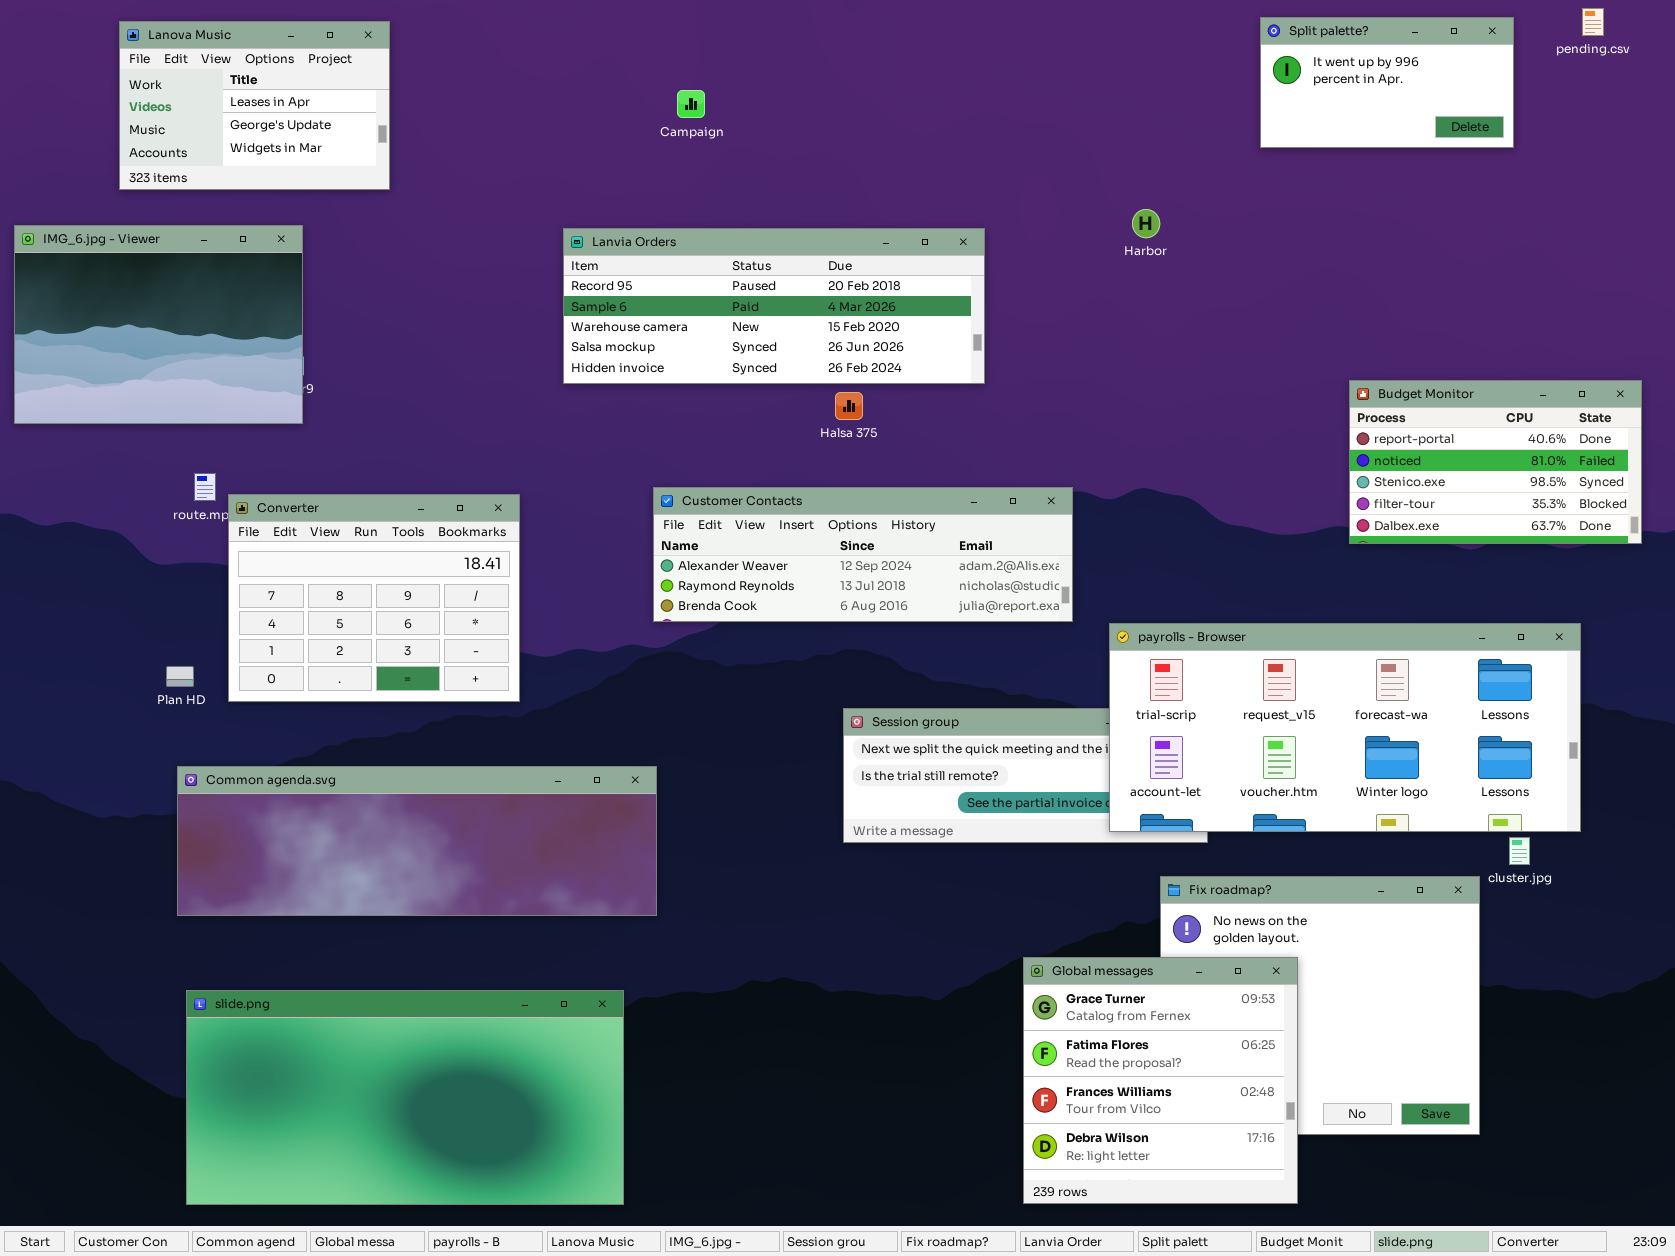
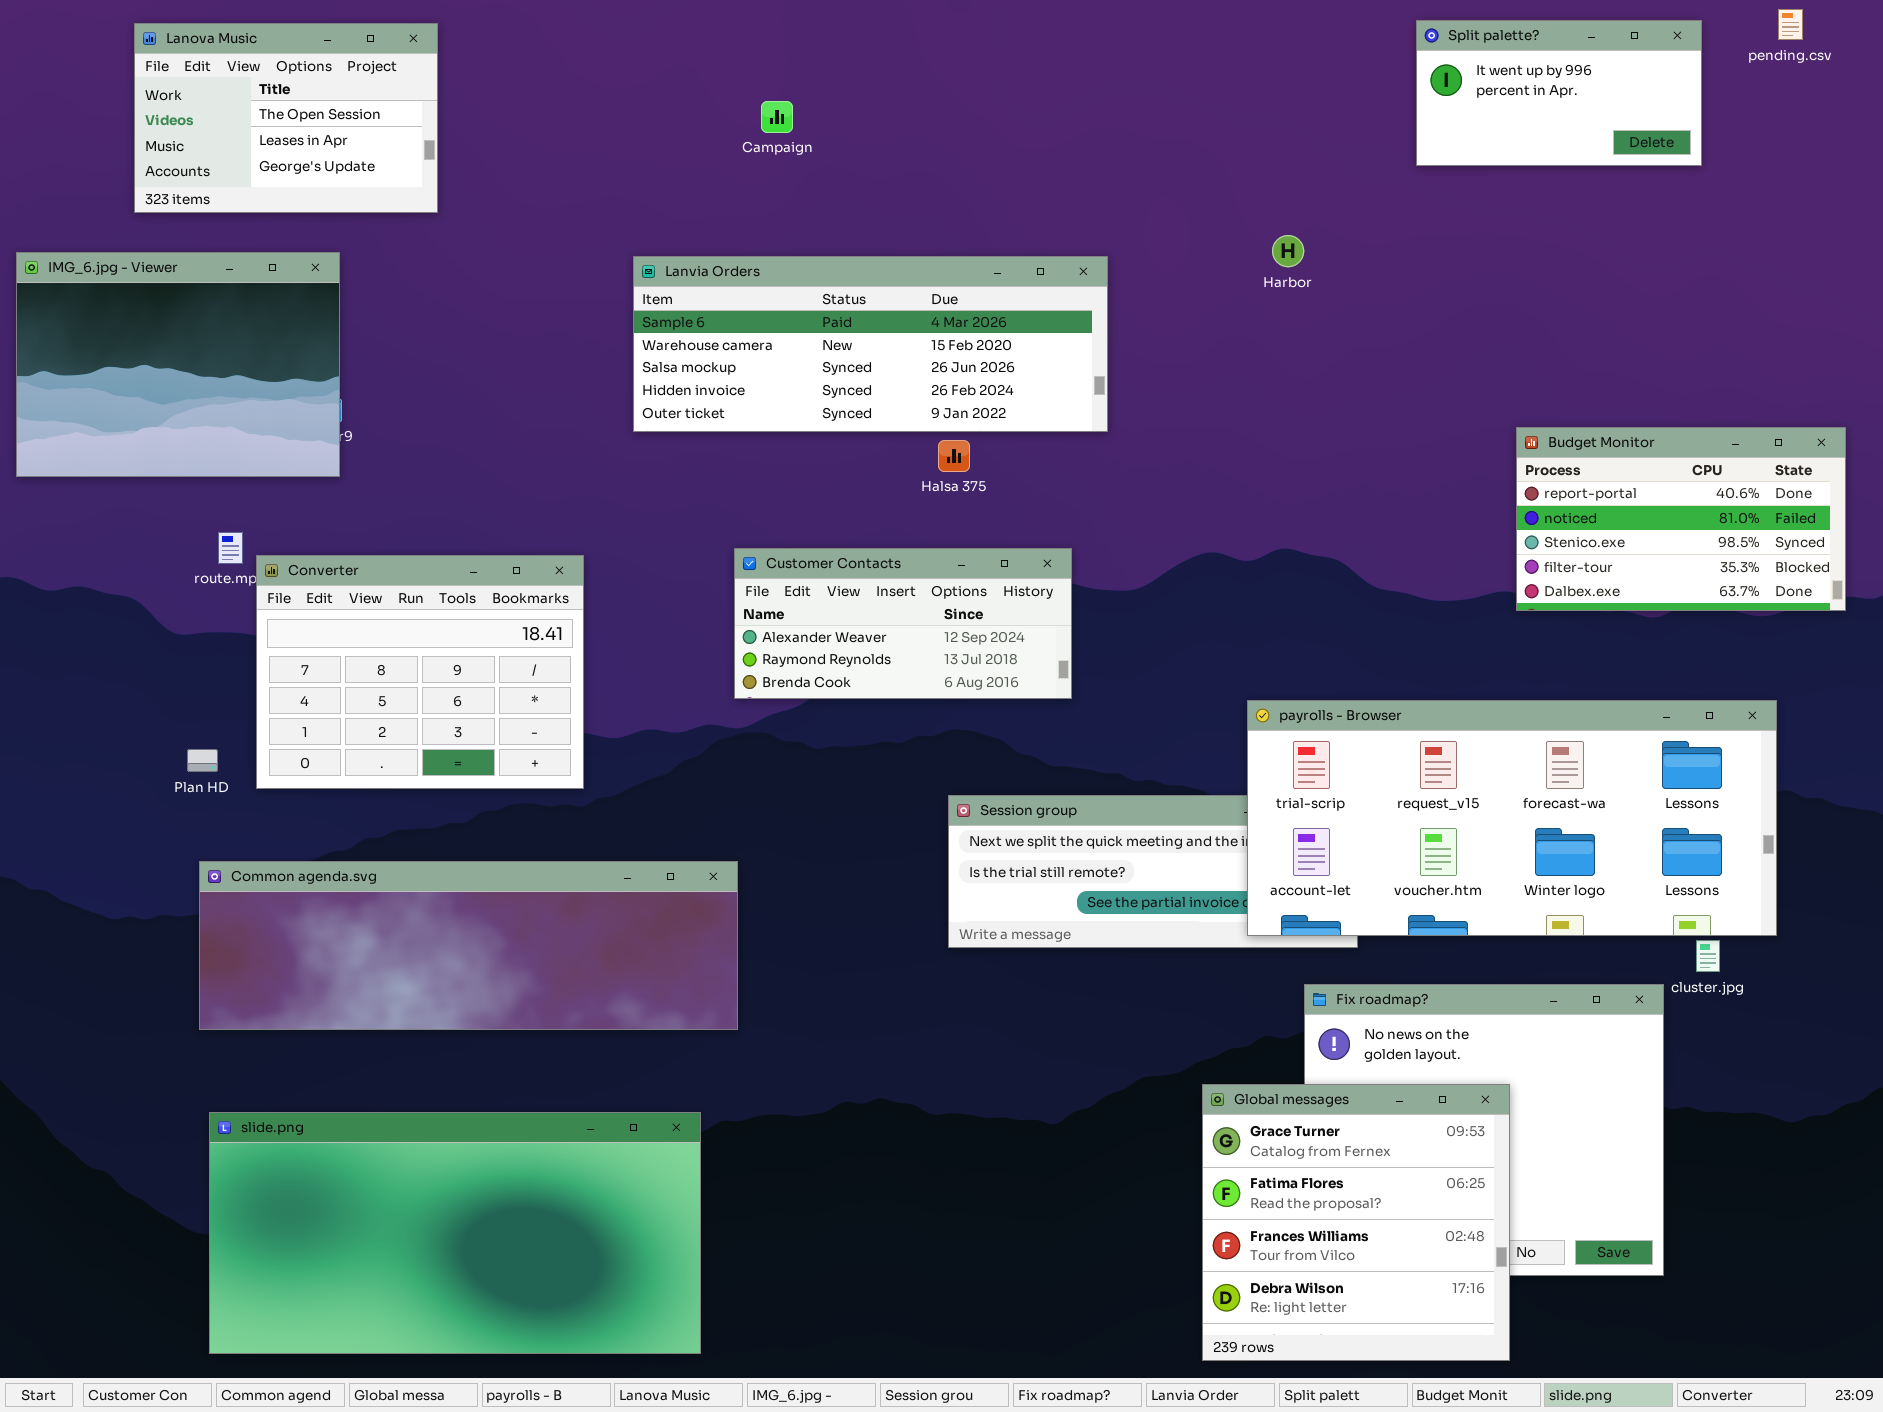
Lanova Music: [119,21,390,190] -> [134,23,438,213], scrolled up 1 row
Lanvia Orders: [563,228,985,384] -> [633,256,1108,432], scrolled down 1 row
Customer Contacts: [653,487,1073,622] -> [734,548,1072,699], resized
Global messages: [1023,957,1298,1204] -> [1202,1084,1510,1361], moved

